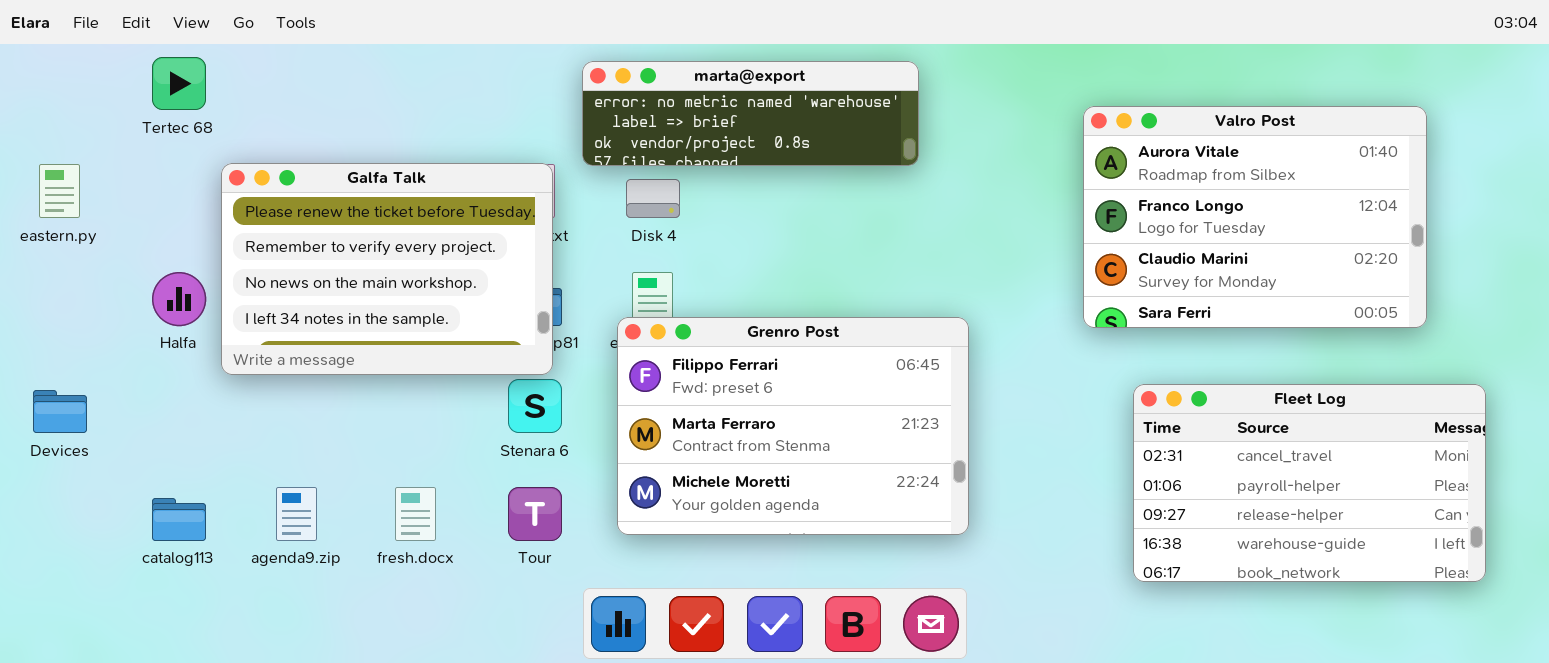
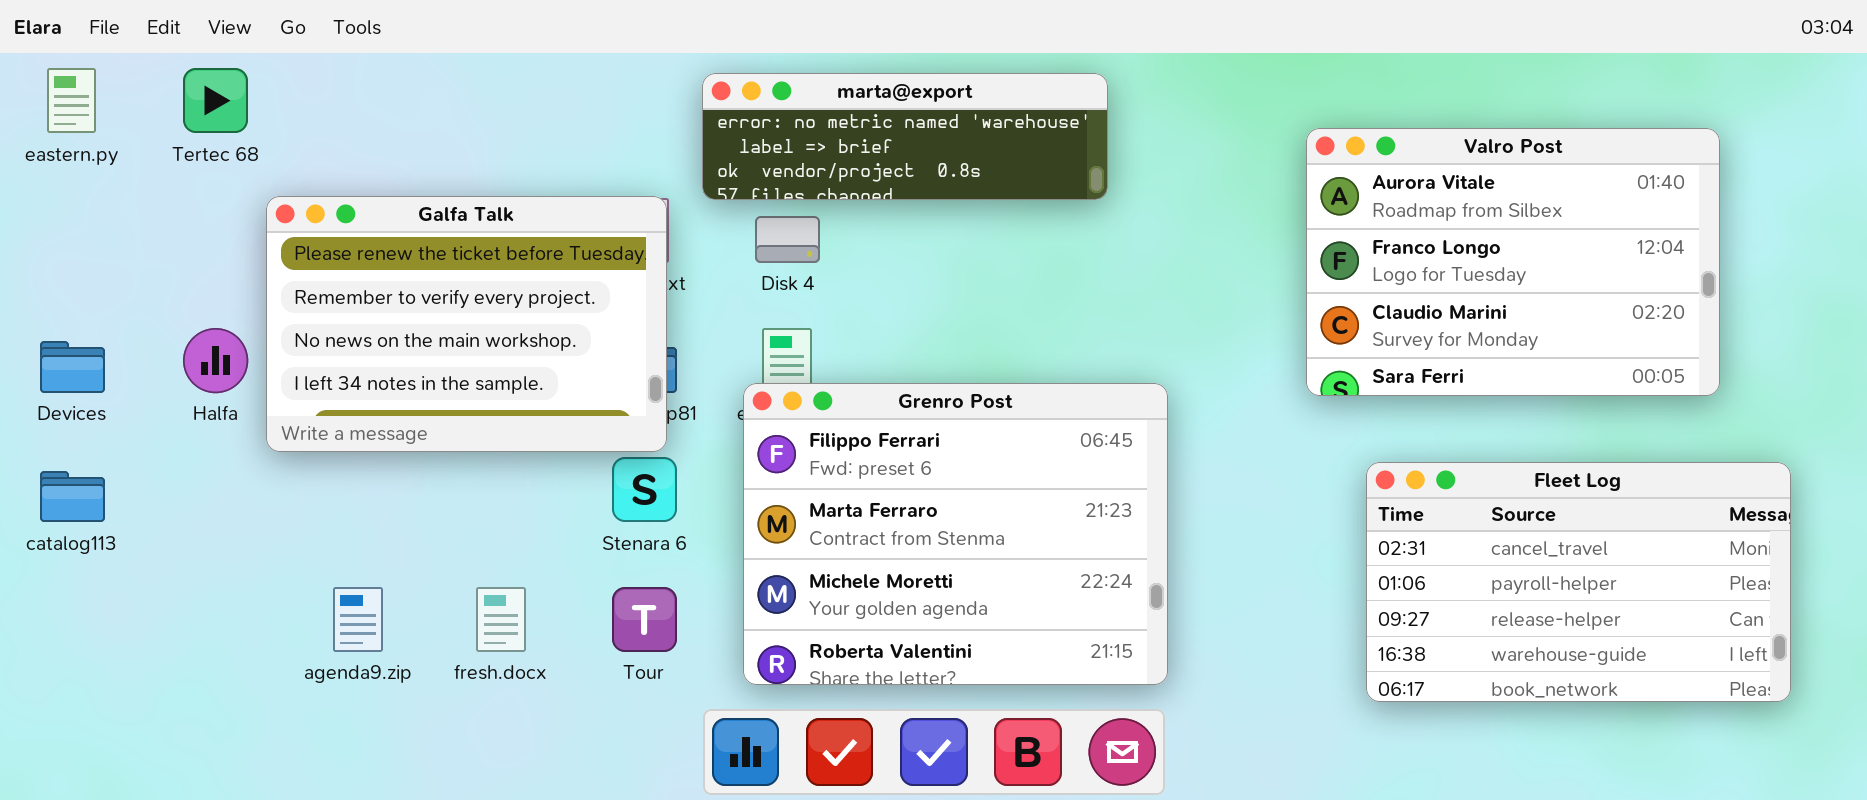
eastern.py: [39,164,80,218] -> [47,68,96,133], moved
Grenro Post: [617,317,969,535] -> [743,383,1168,685], resized
Devices: [33,390,87,433] -> [40,341,105,393], moved
catalog113: [152,498,206,541] -> [40,471,105,522], moved

